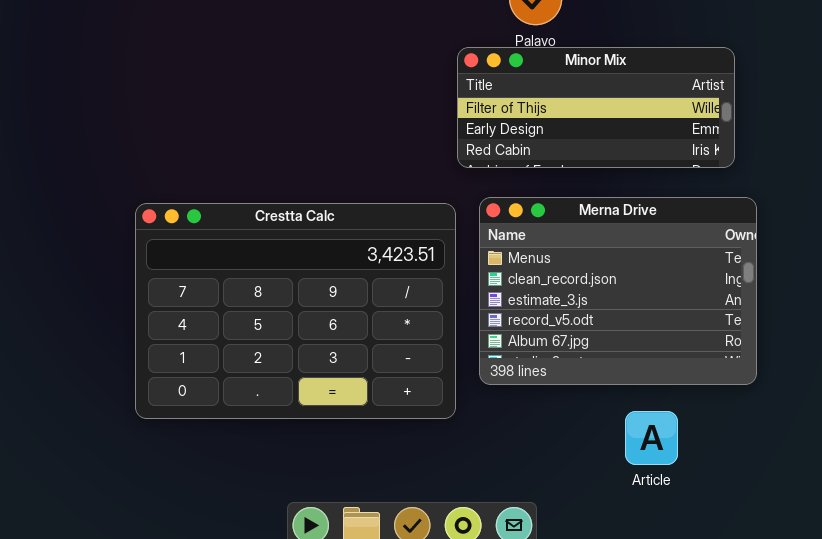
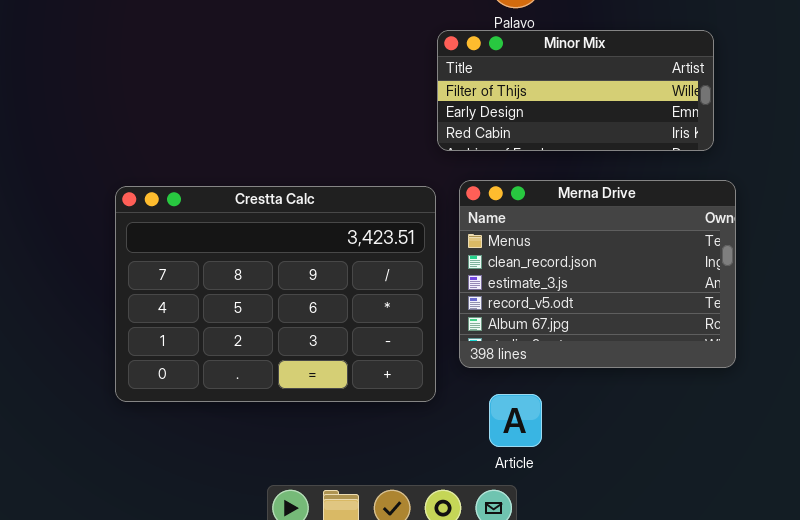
Article: [625,411,678,465] -> [489,394,542,447], moved

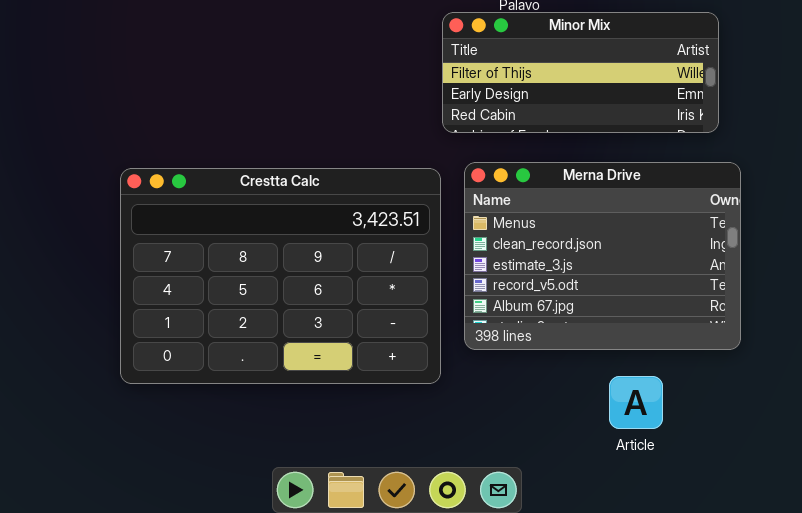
Article: [489,394,542,447] -> [609,376,663,429], moved

